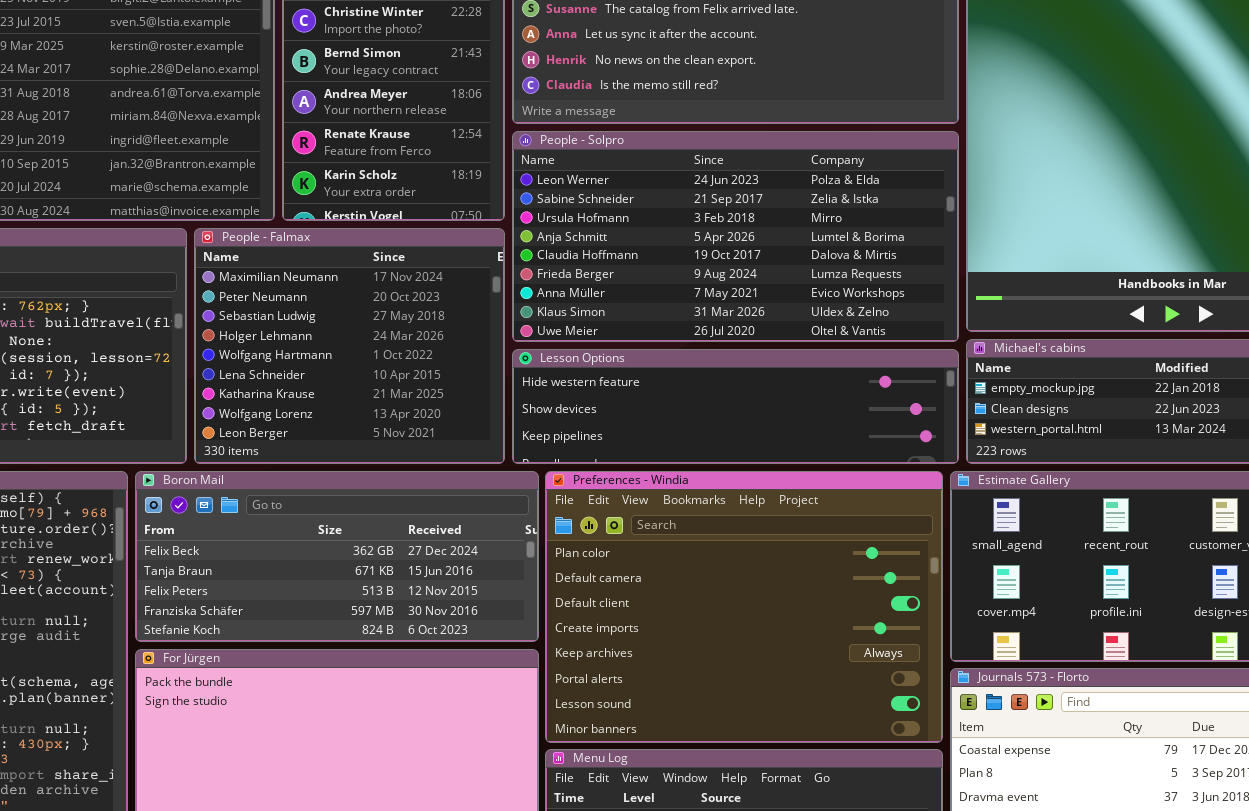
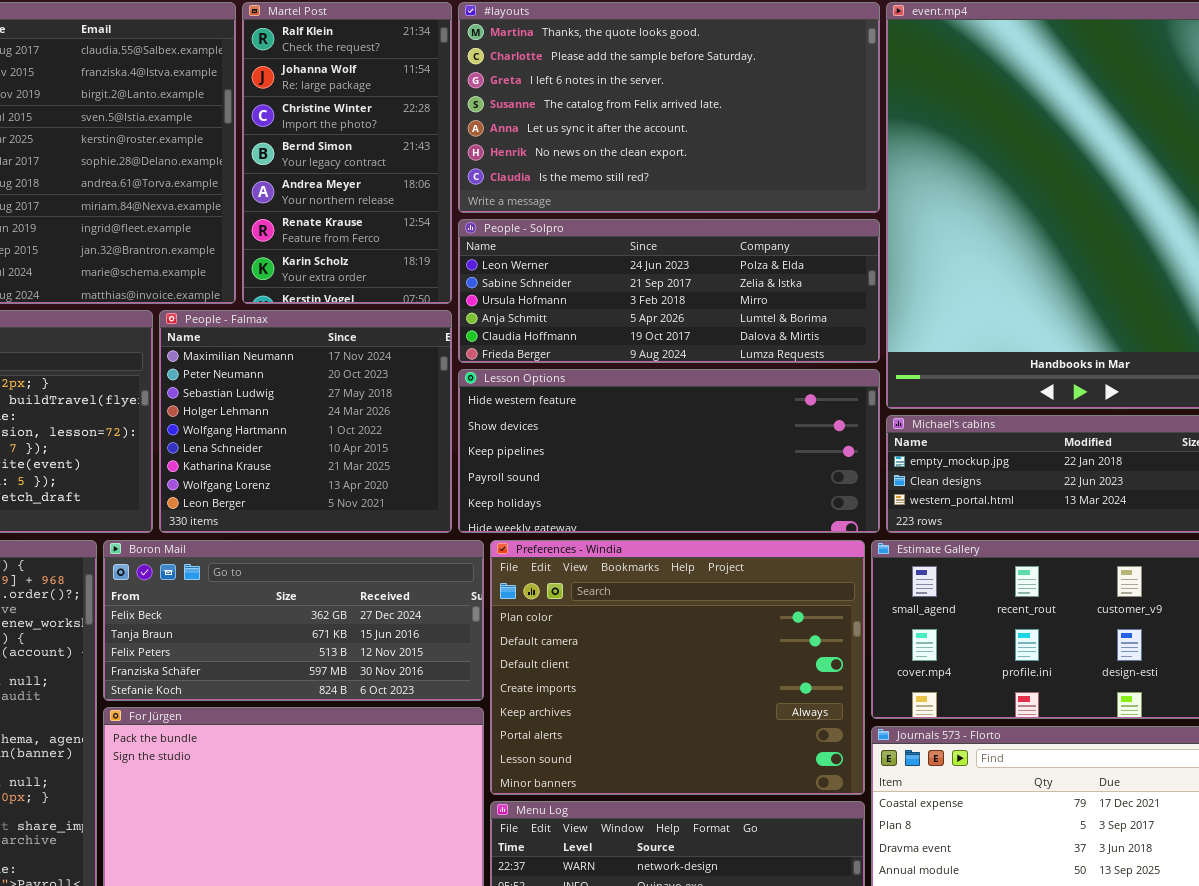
People - Solpro: [512,131,959,342] -> [458,219,880,363], resized
Lesson Options: [512,349,959,464] -> [458,369,880,533], resized

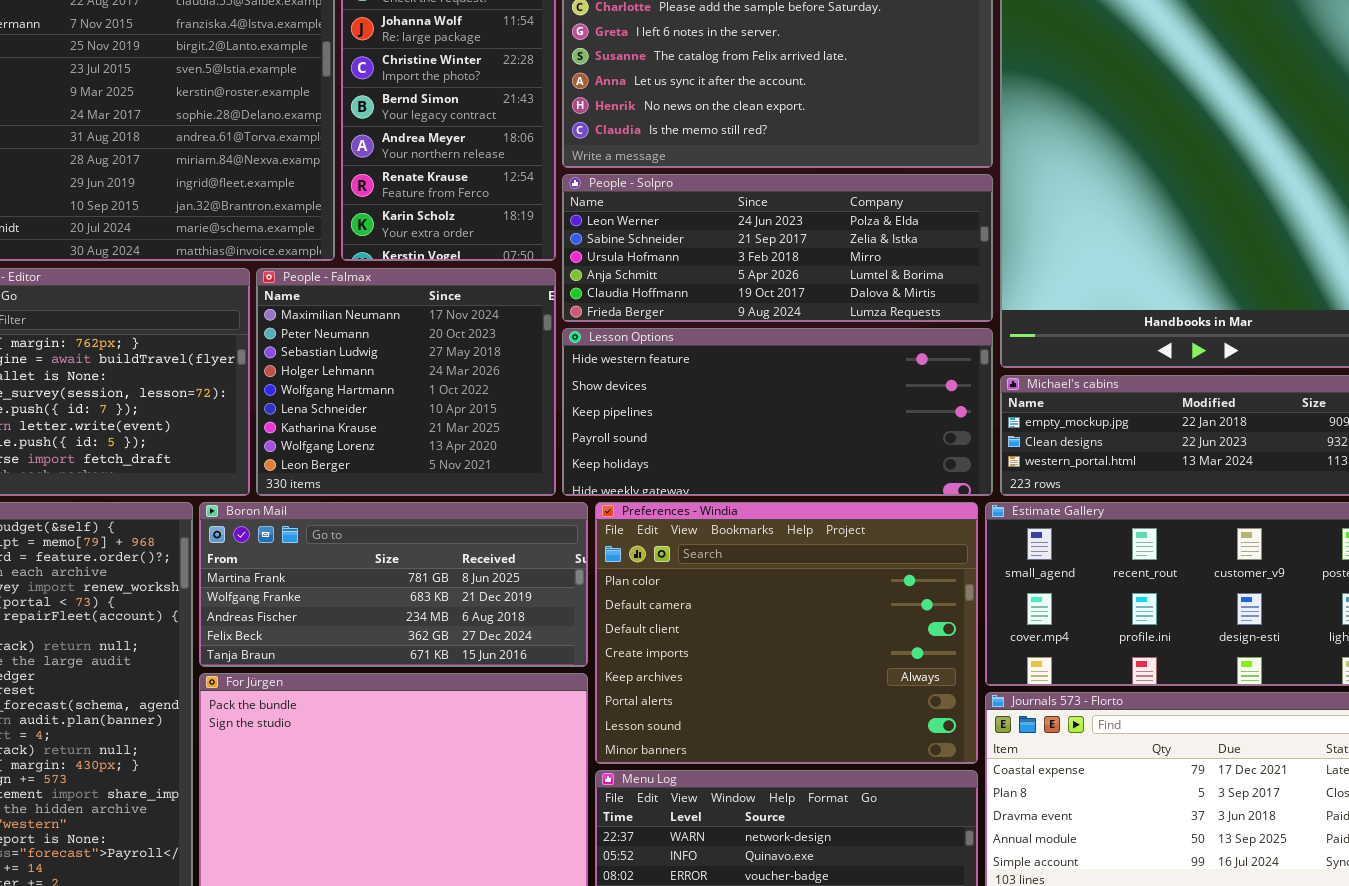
Boron Mail: [103,540,484,701] -> [199,502,588,667], scrolled up 3 rows

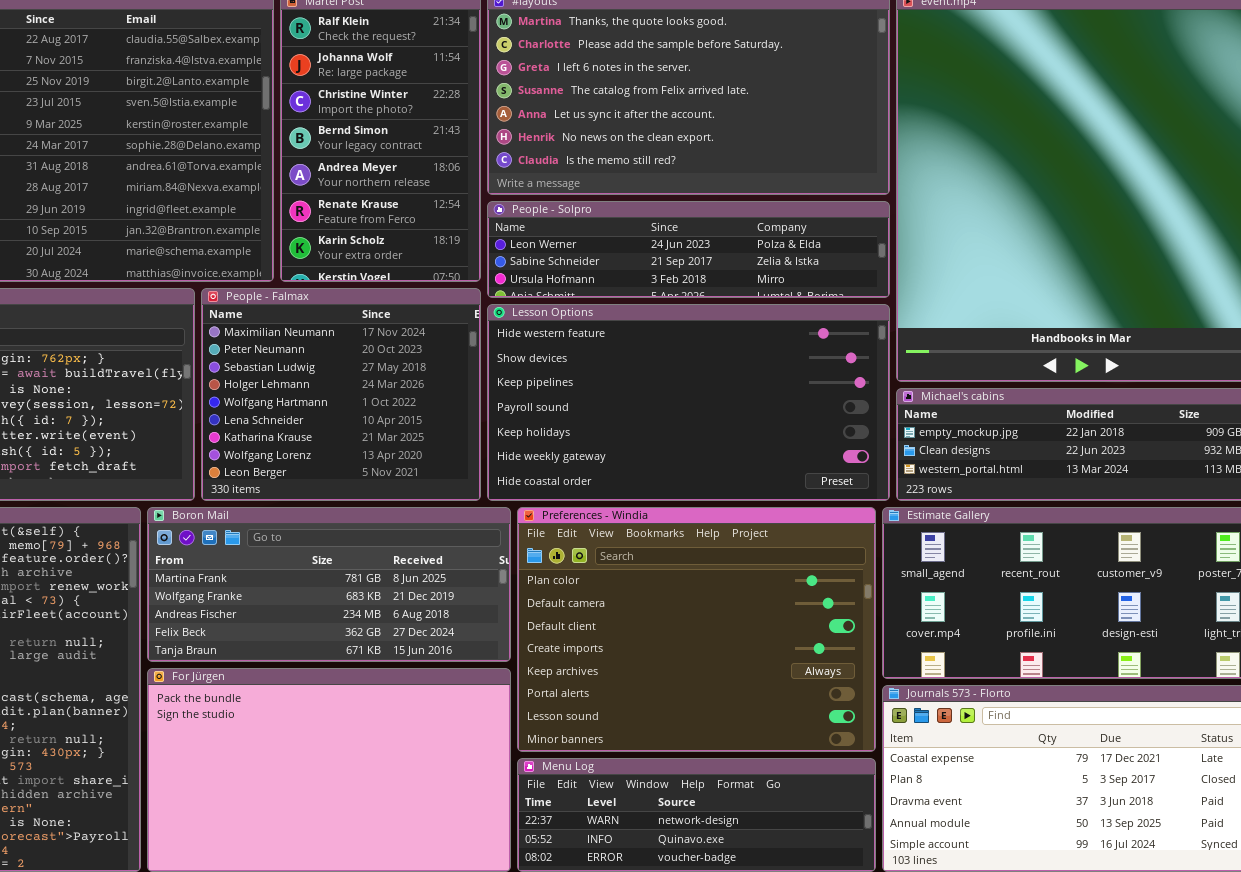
People - Solpro: [562,174,993,322] -> [487,201,890,298], resized
Lesson Options: [562,328,993,496] -> [487,304,890,501], resized

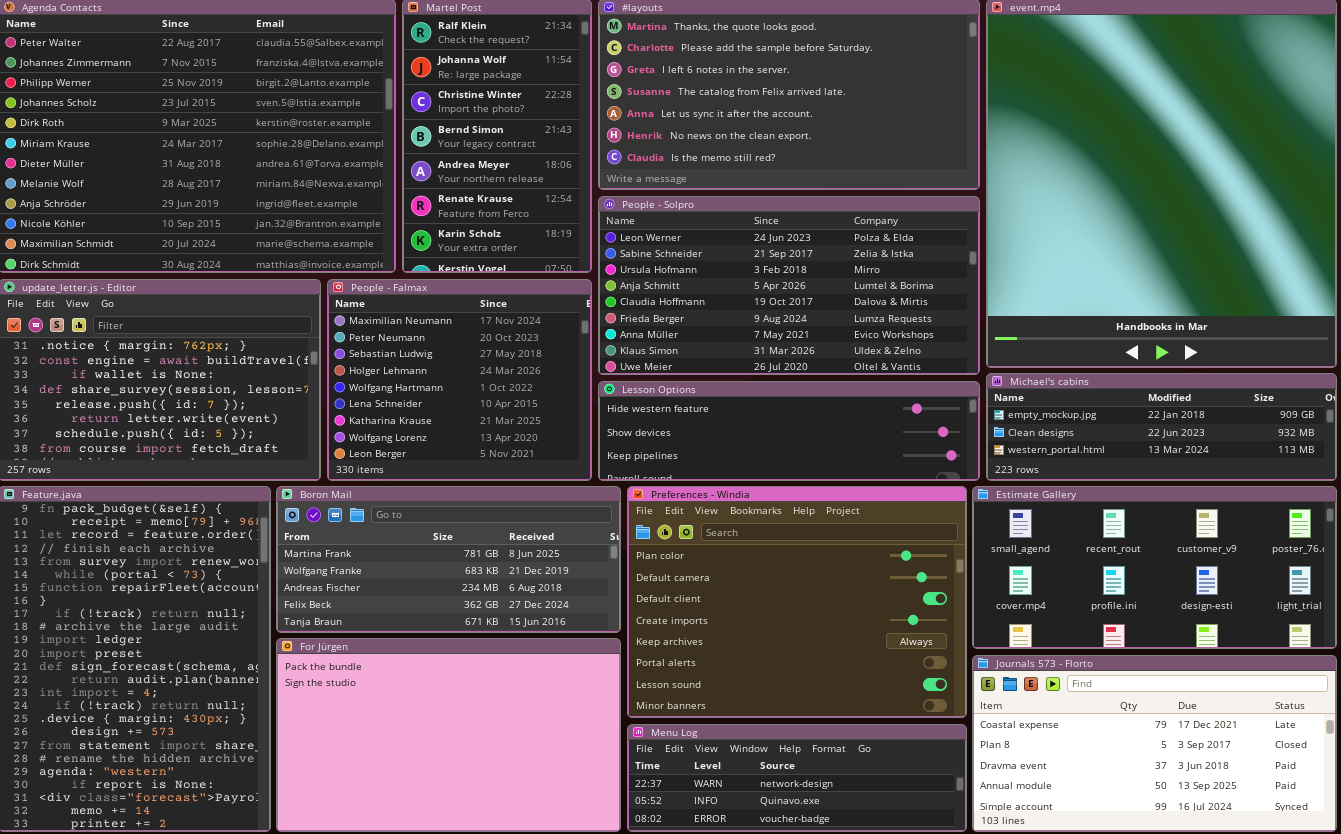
People - Solpro: [487,201,890,298] -> [598,196,980,375], resized
Lesson Options: [487,304,890,501] -> [598,381,980,481], resized

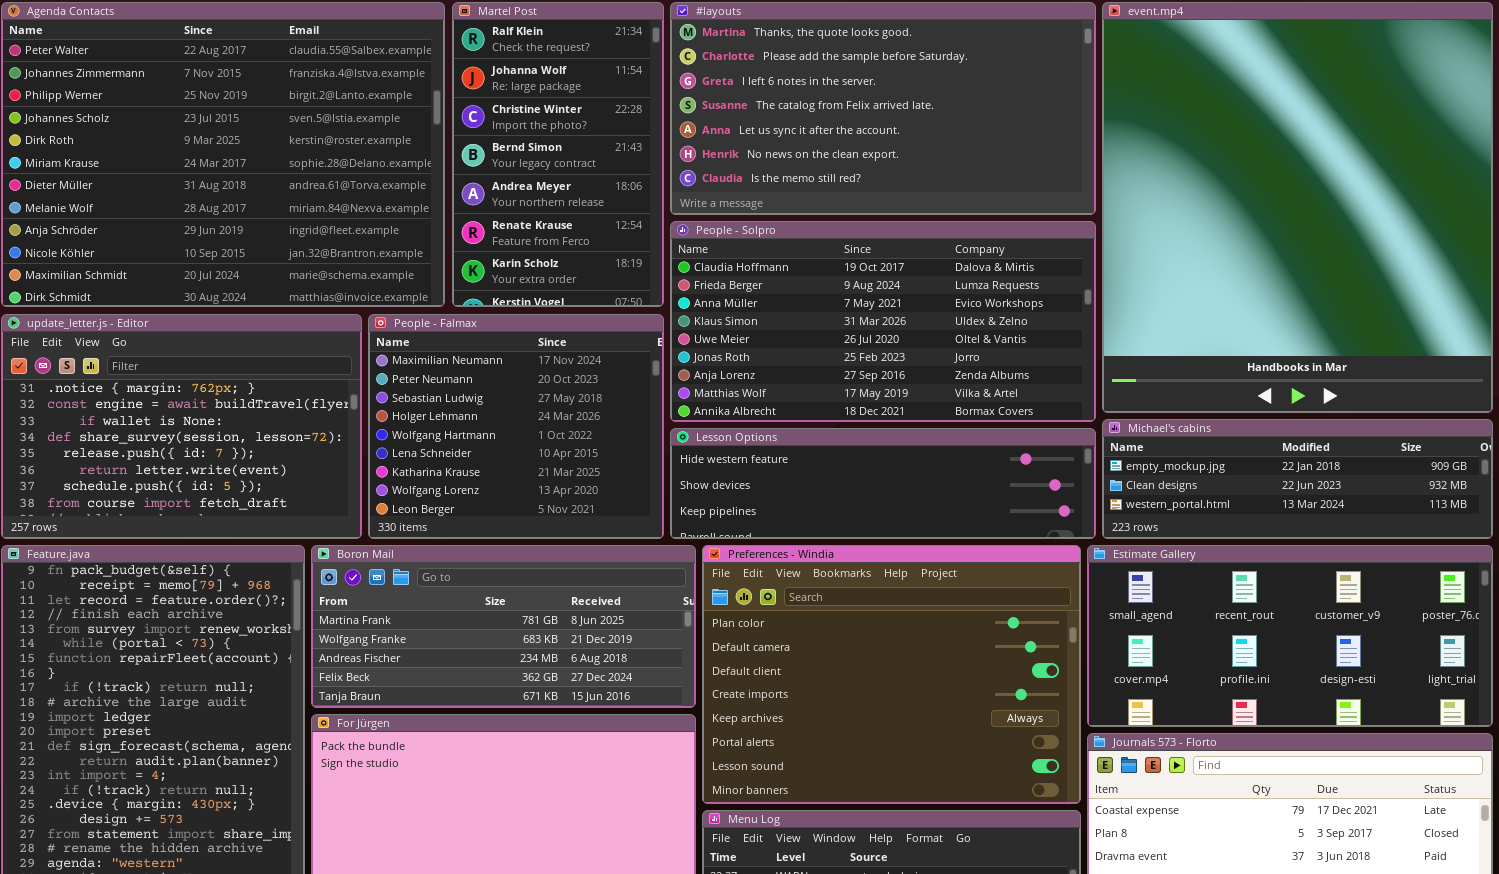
People - Solpro: [598,196,980,375] -> [670,221,1096,422], scrolled down 4 rows

